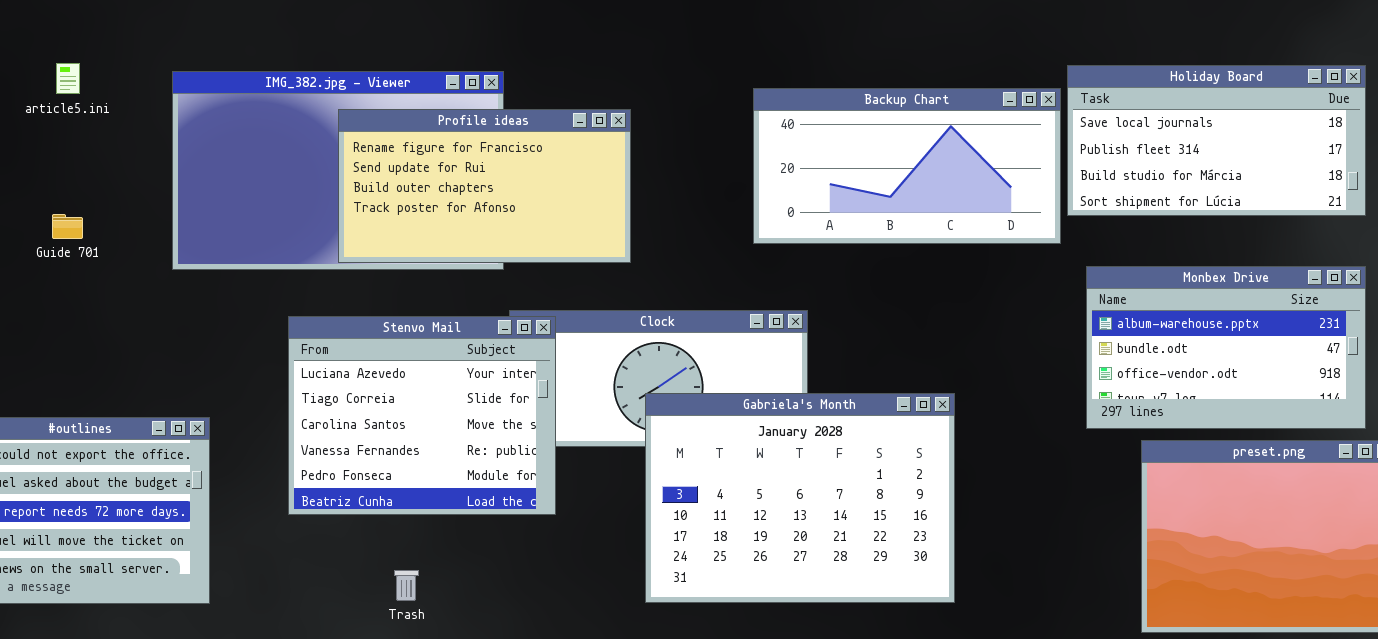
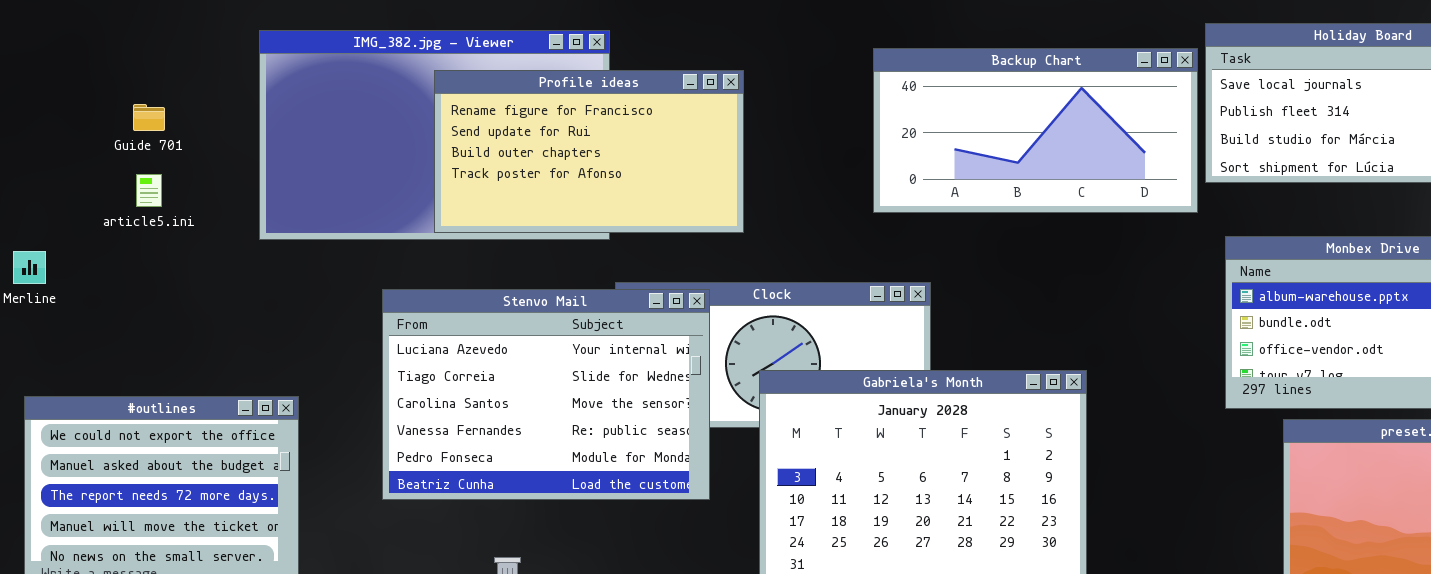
article5.ini: [56,63,80,94] -> [136,174,162,207], moved
Guide 701: [52,214,83,239] -> [133,104,165,131], moved
Stenvo Mail: [288,316,556,515] -> [382,289,710,500], resized

